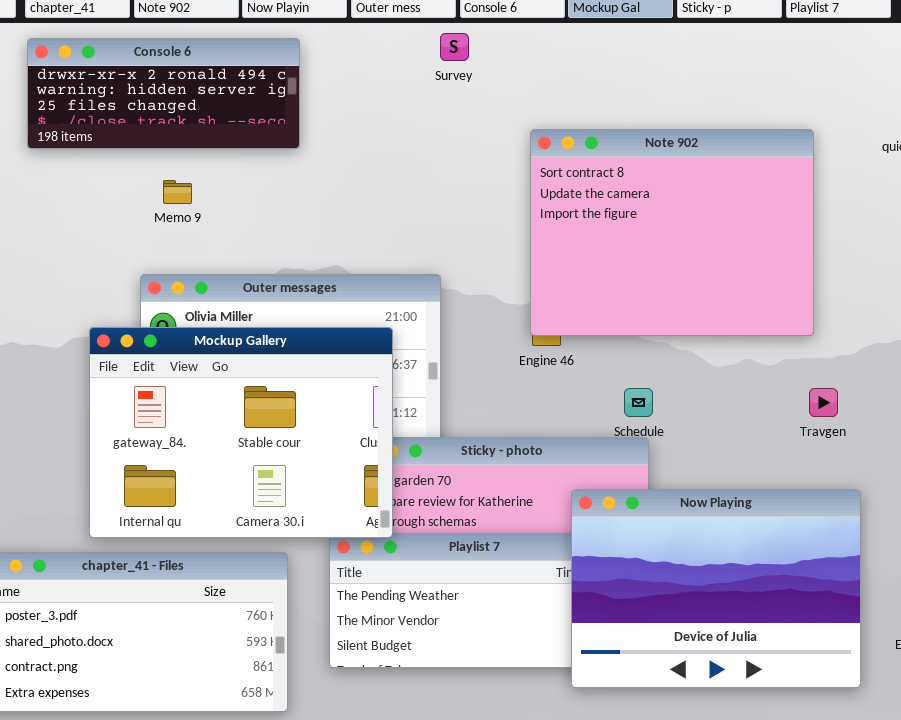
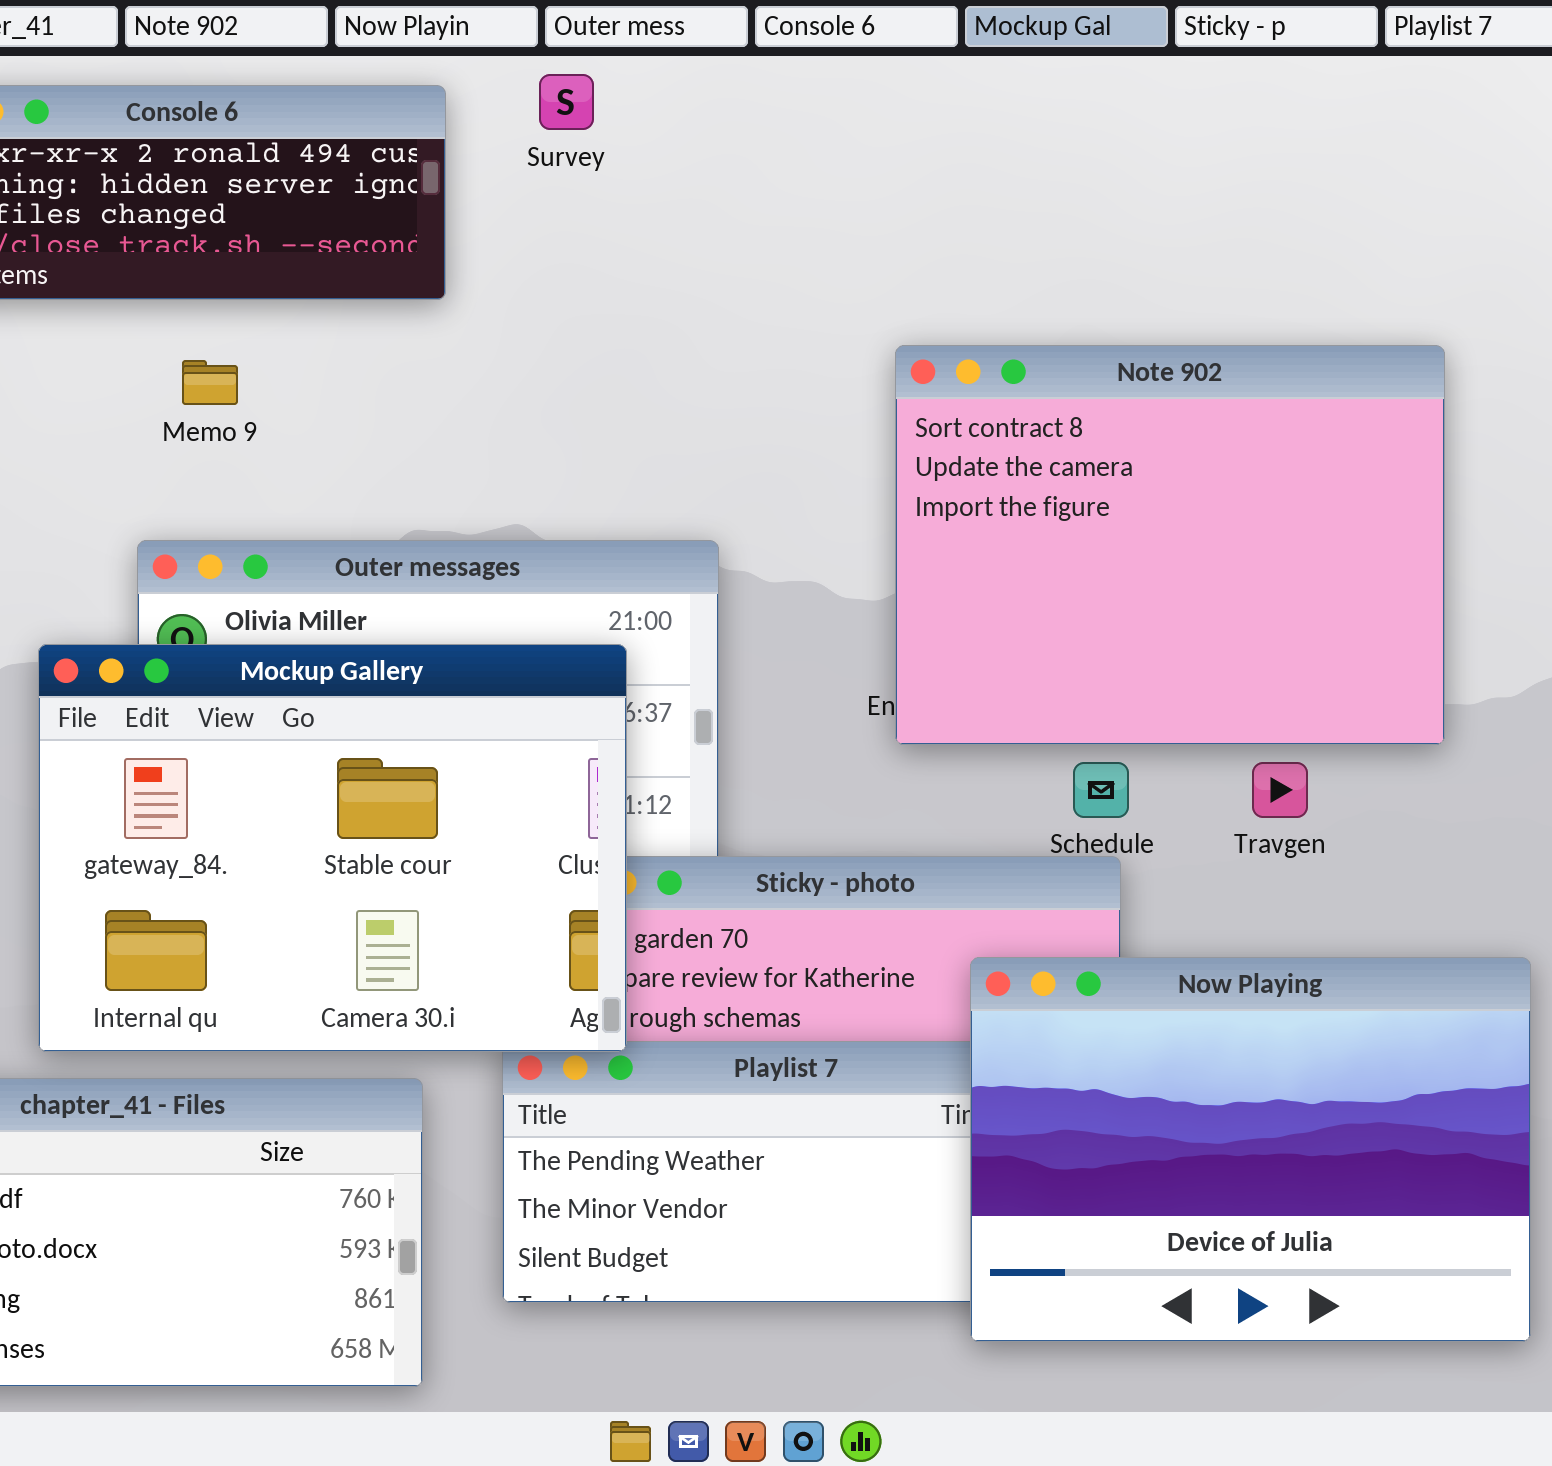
Survey: [440,33,469,61] -> [539,74,594,130], moved
Note 902: [530,129,814,336] -> [895,345,1445,745], moved
Travgen: [809,388,838,417] -> [1252,762,1308,818], moved

